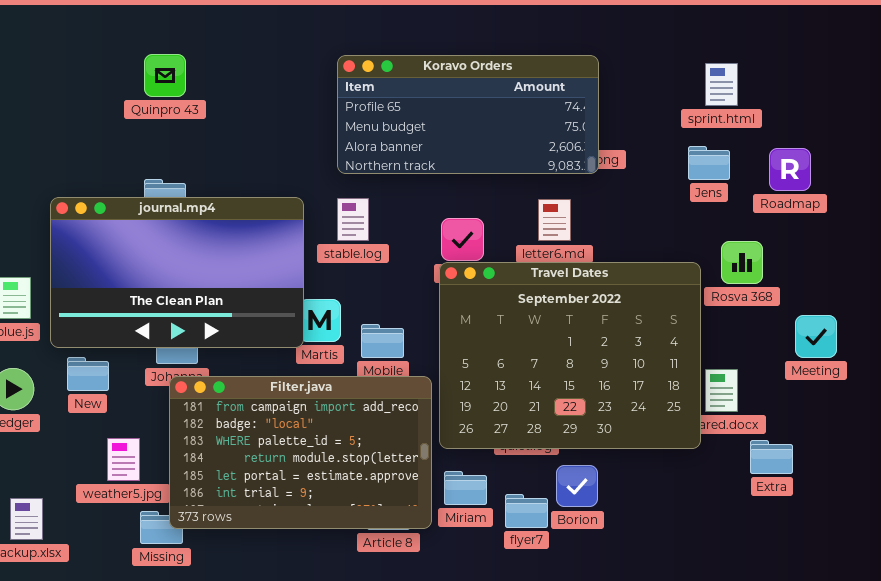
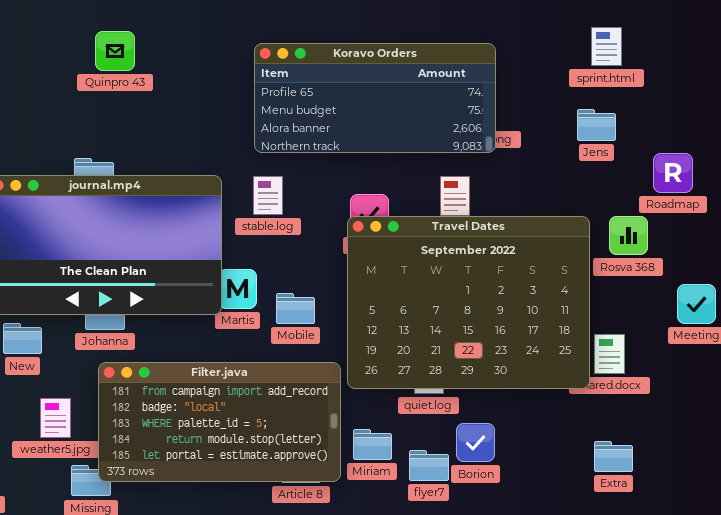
Quinpro 43: [144,54,186,97] -> [95,31,135,71], moved
sprint.html: [705,63,738,106] -> [591,27,622,66], moved
Jens: [688,146,730,180] -> [577,109,616,141], moved
Roadmap: [769,148,811,191] -> [653,153,693,193], moved
Travel Dates: [439,262,701,449] -> [347,216,590,389], moved
Filter.java: [169,376,432,529] -> [98,362,341,482], resized
Extra: [750,440,793,474] -> [594,441,633,472], moved

